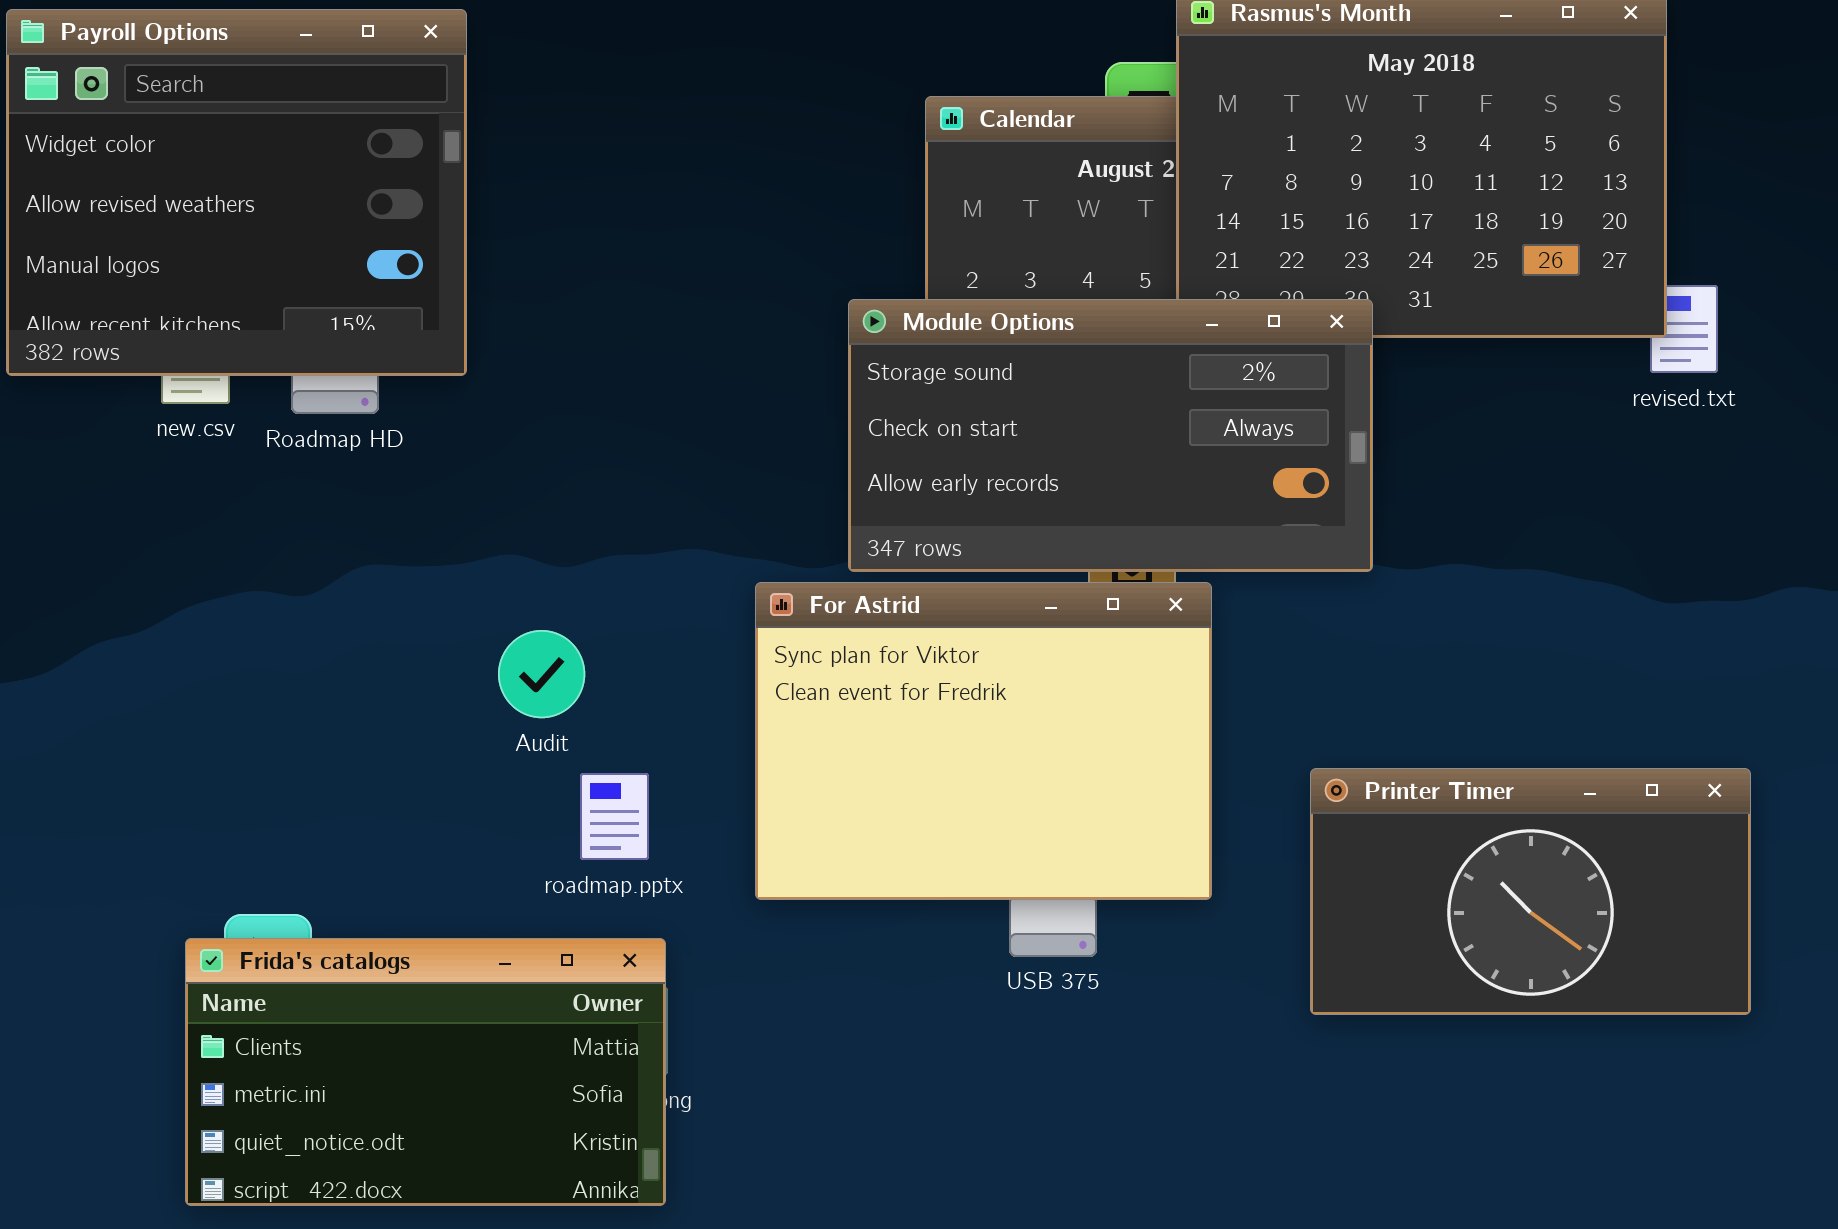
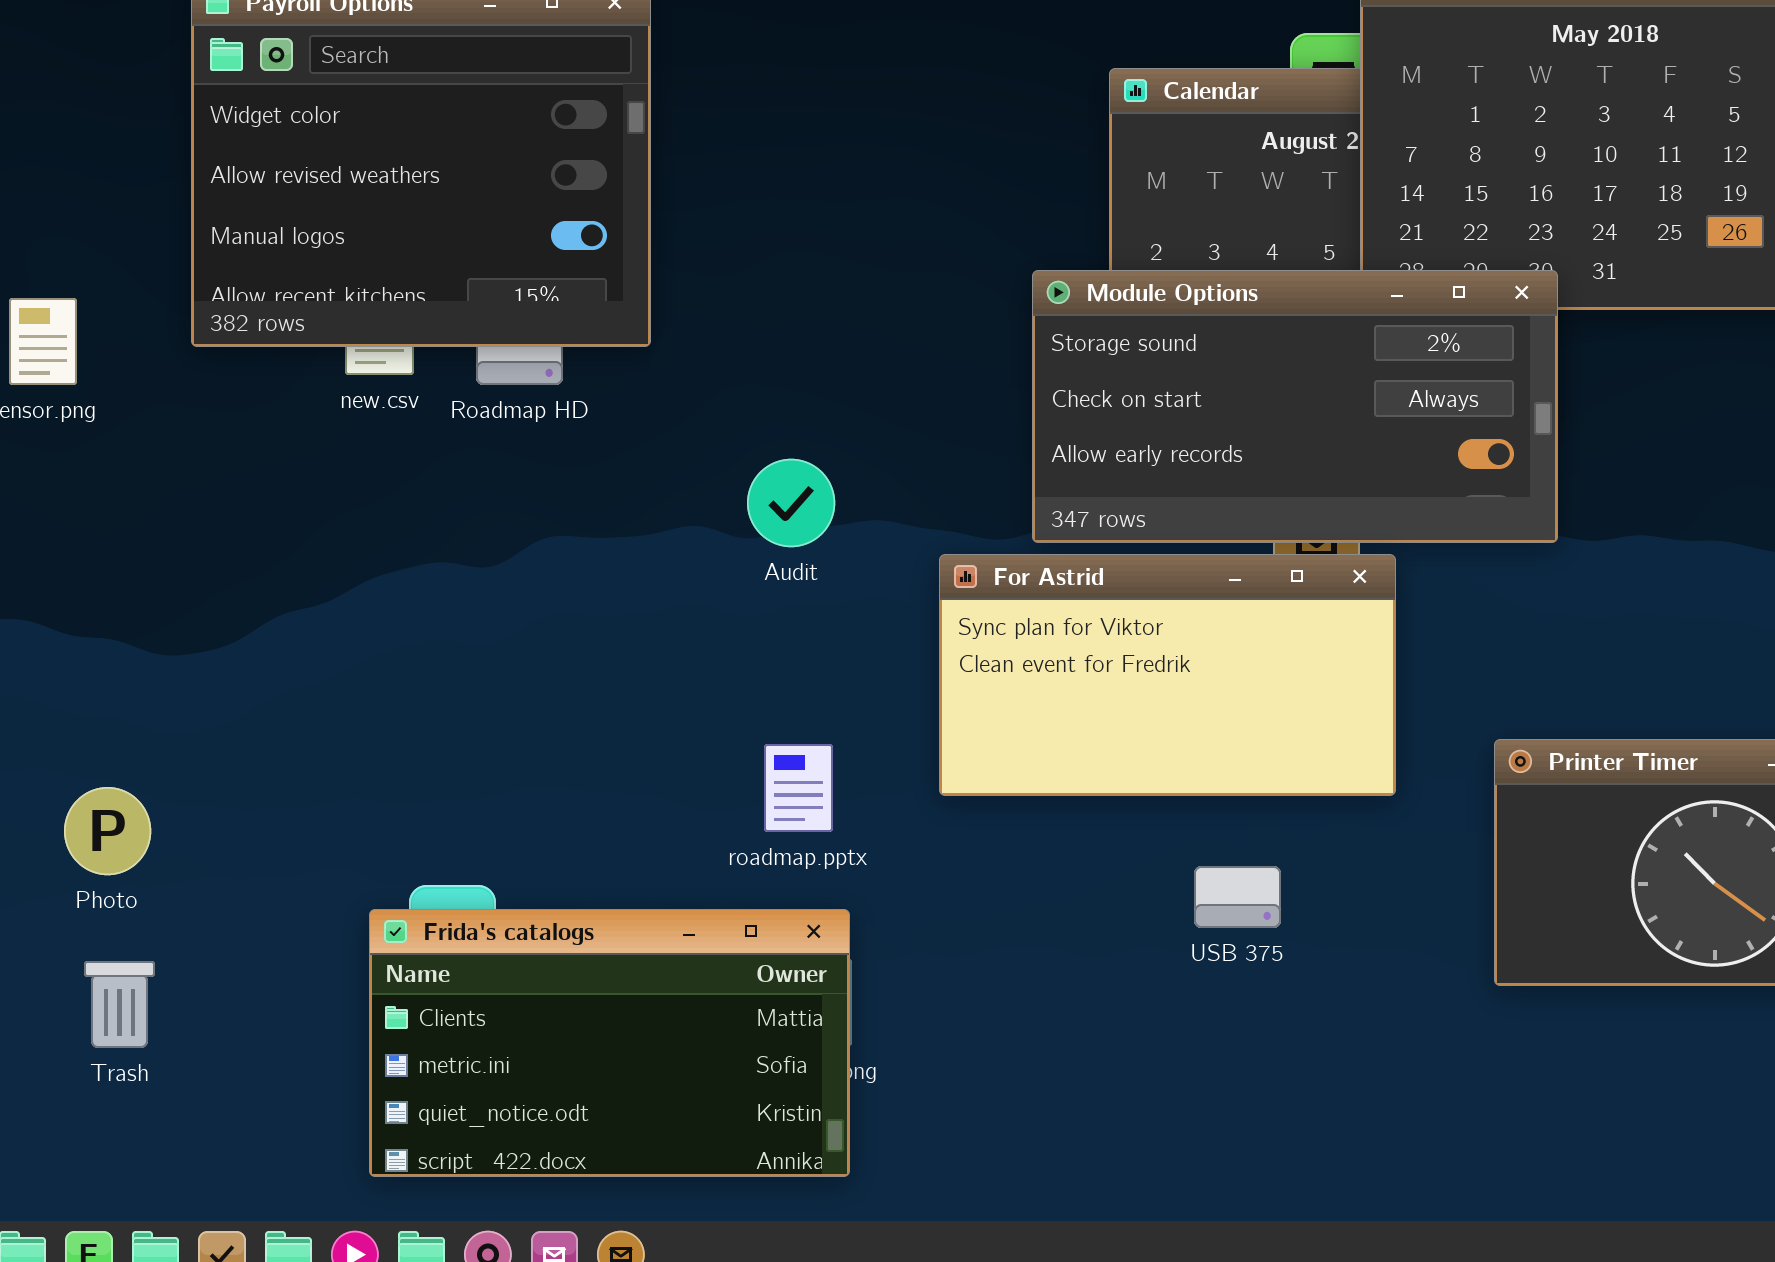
For Astrid: [755,582,1212,900] -> [939,554,1396,796], resized
Audit: [498,630,585,718] -> [747,459,835,547], moved

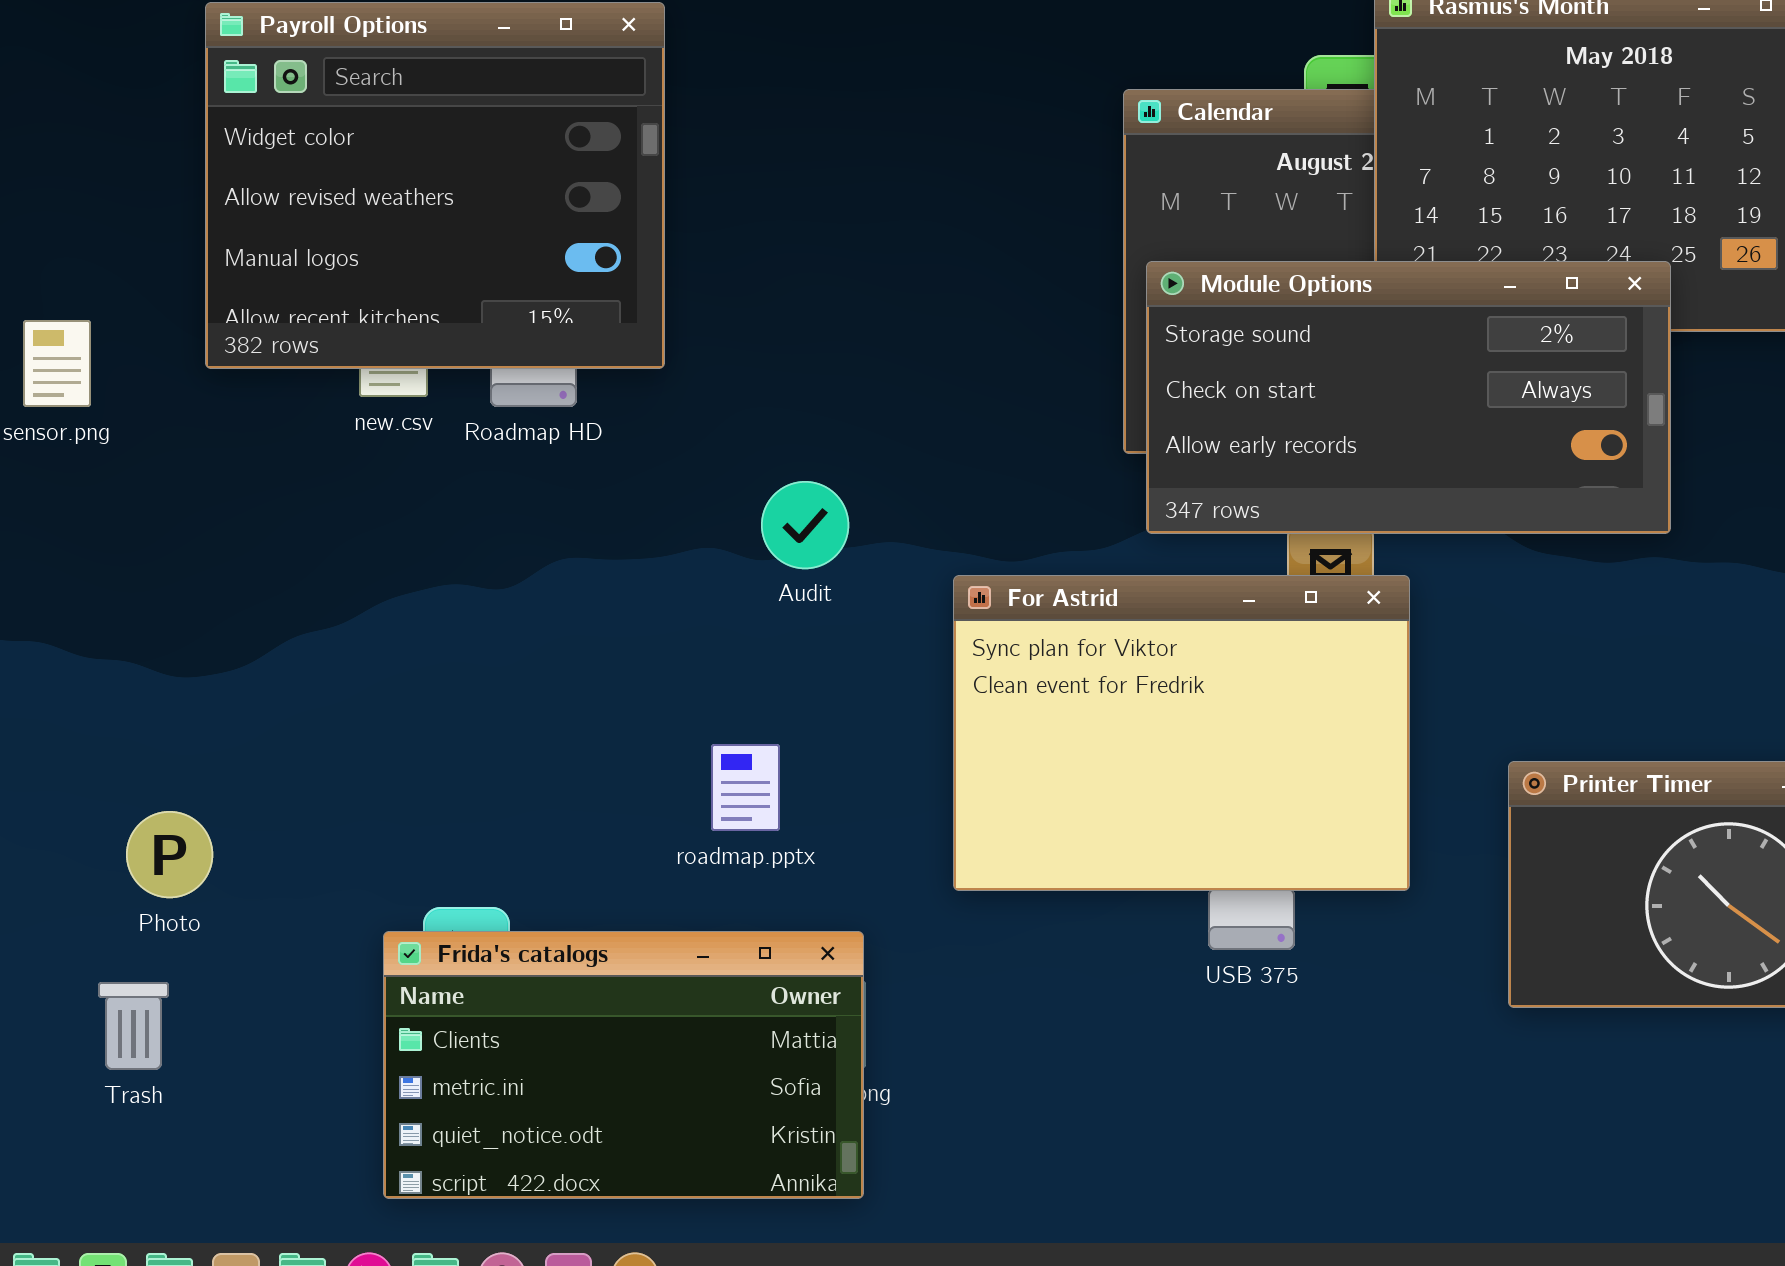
Module Options: [1032,270,1558,543] -> [1146,261,1671,534], moved
For Astrid: [939,554,1396,796] -> [953,575,1410,891], resized
roadmap.pptx: [764,744,833,832] -> [711,744,780,831], moved
Photo: [64,787,151,875] -> [126,811,213,898], moved

